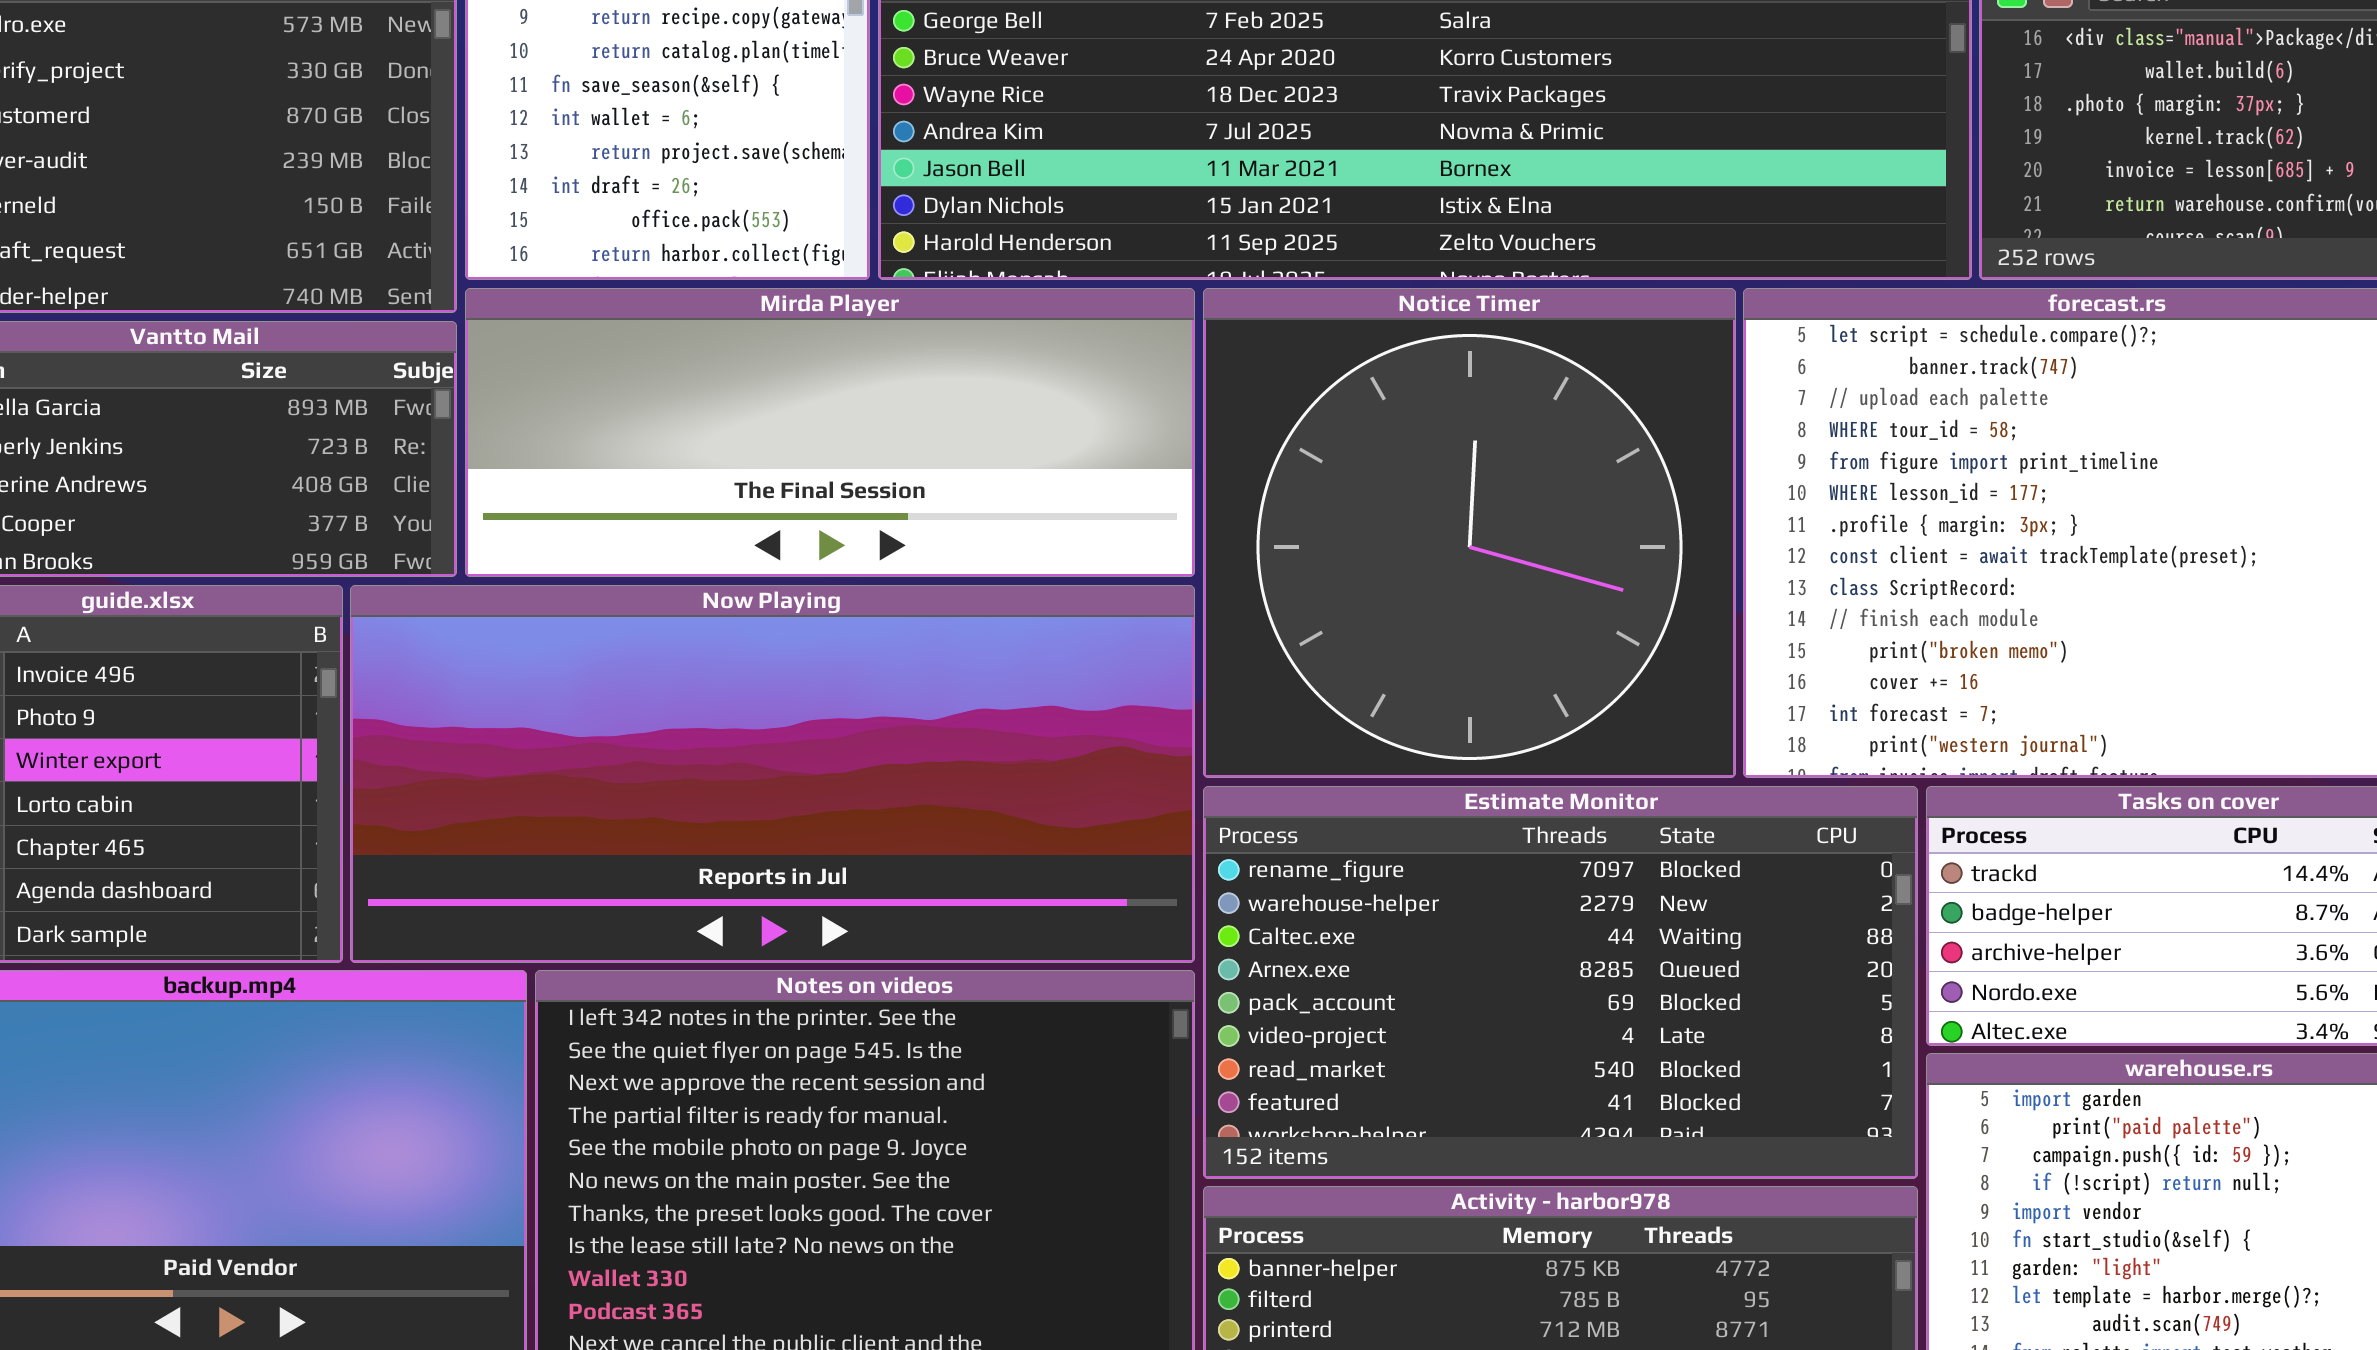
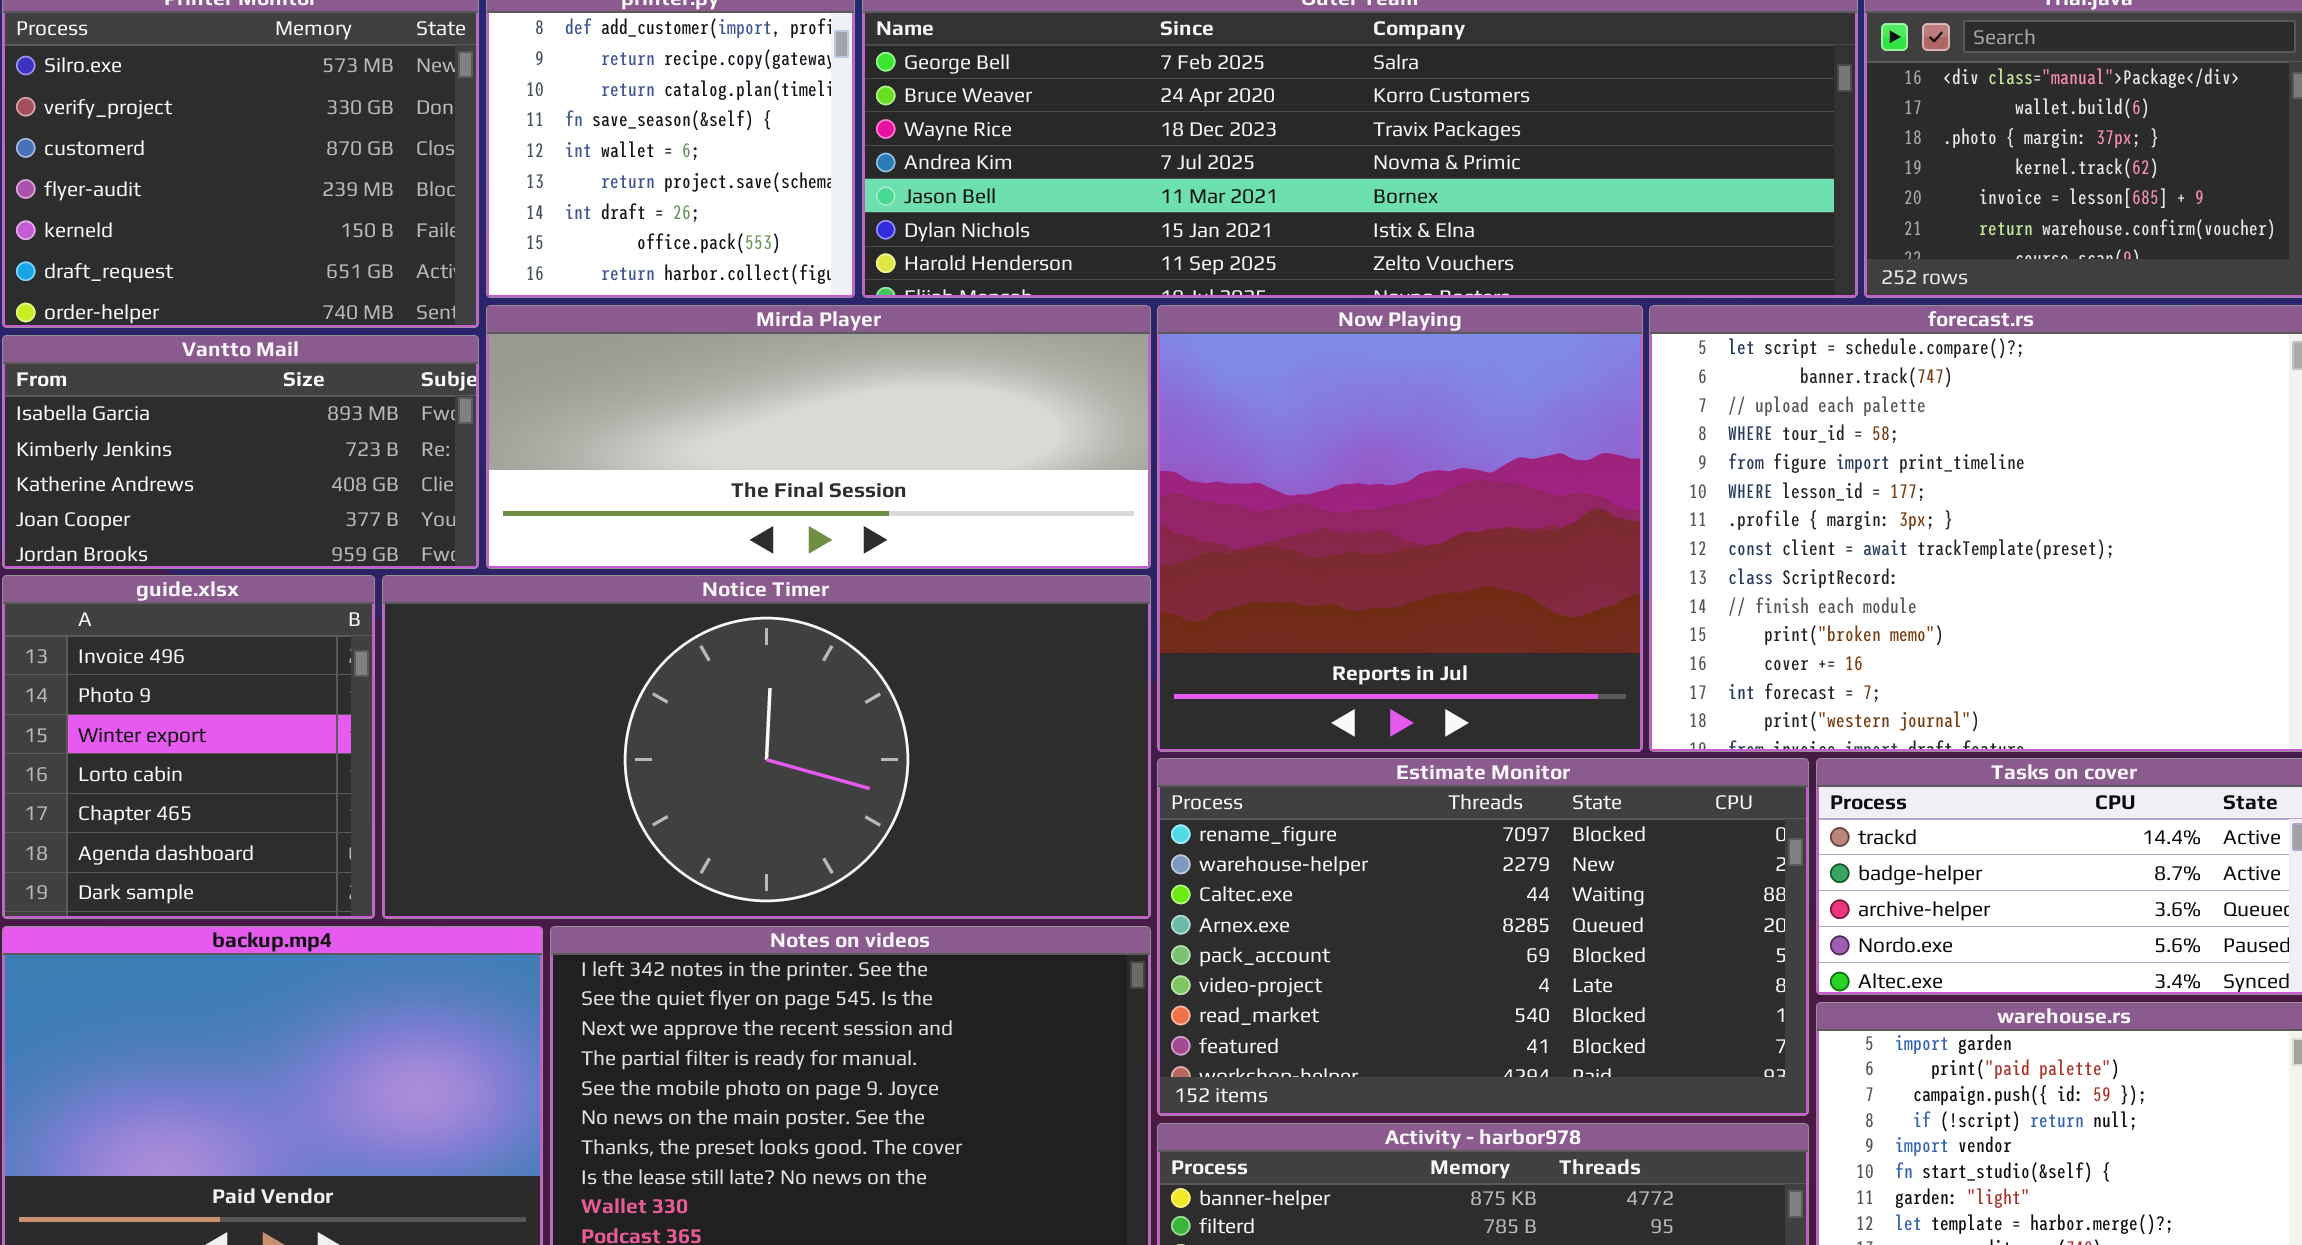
Notice Timer: [1203,288,1736,778] -> [382,575,1151,919], moved, resized
Now Playing: [350,585,1195,963] -> [1157,305,1643,752], moved, resized

